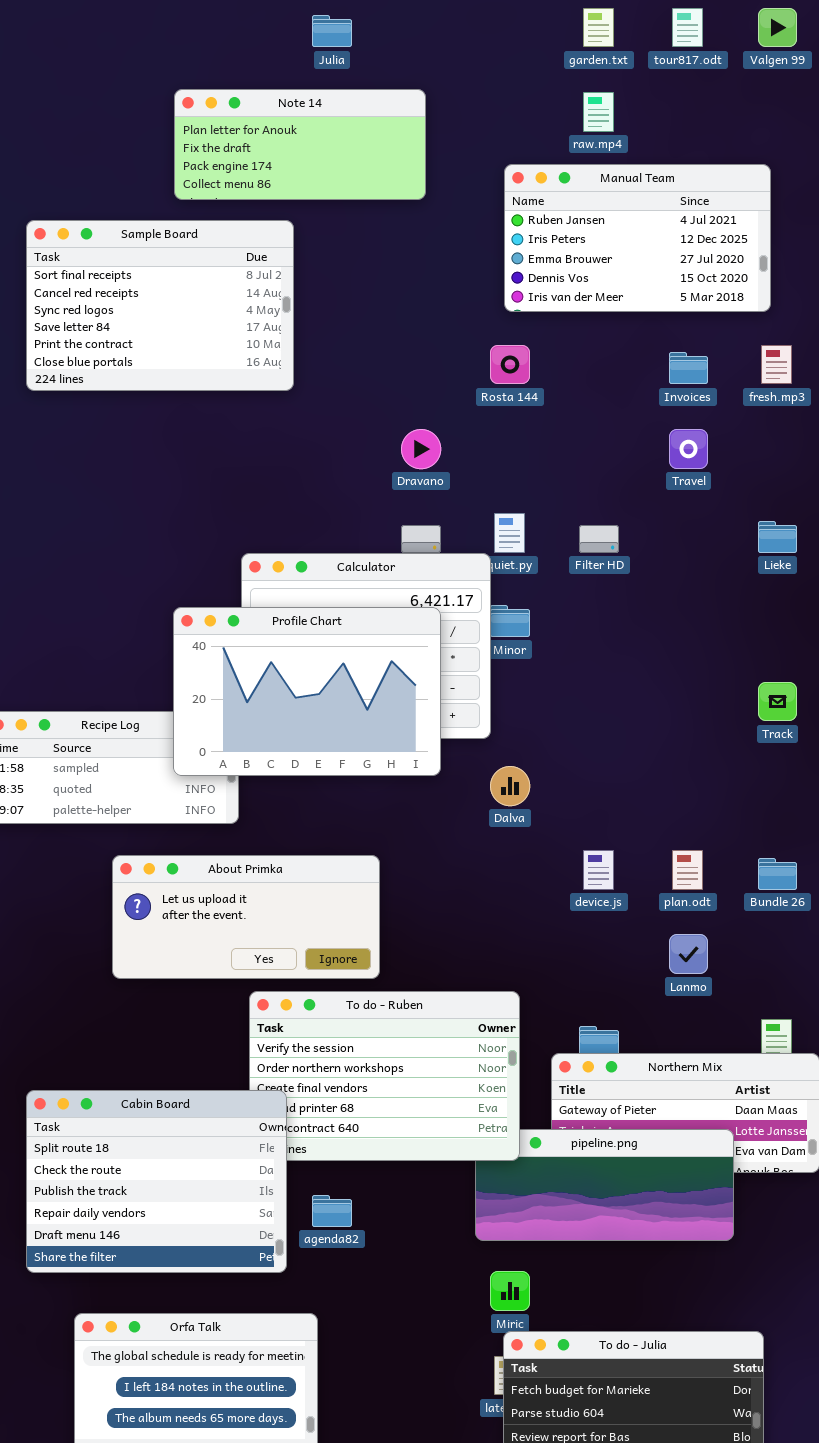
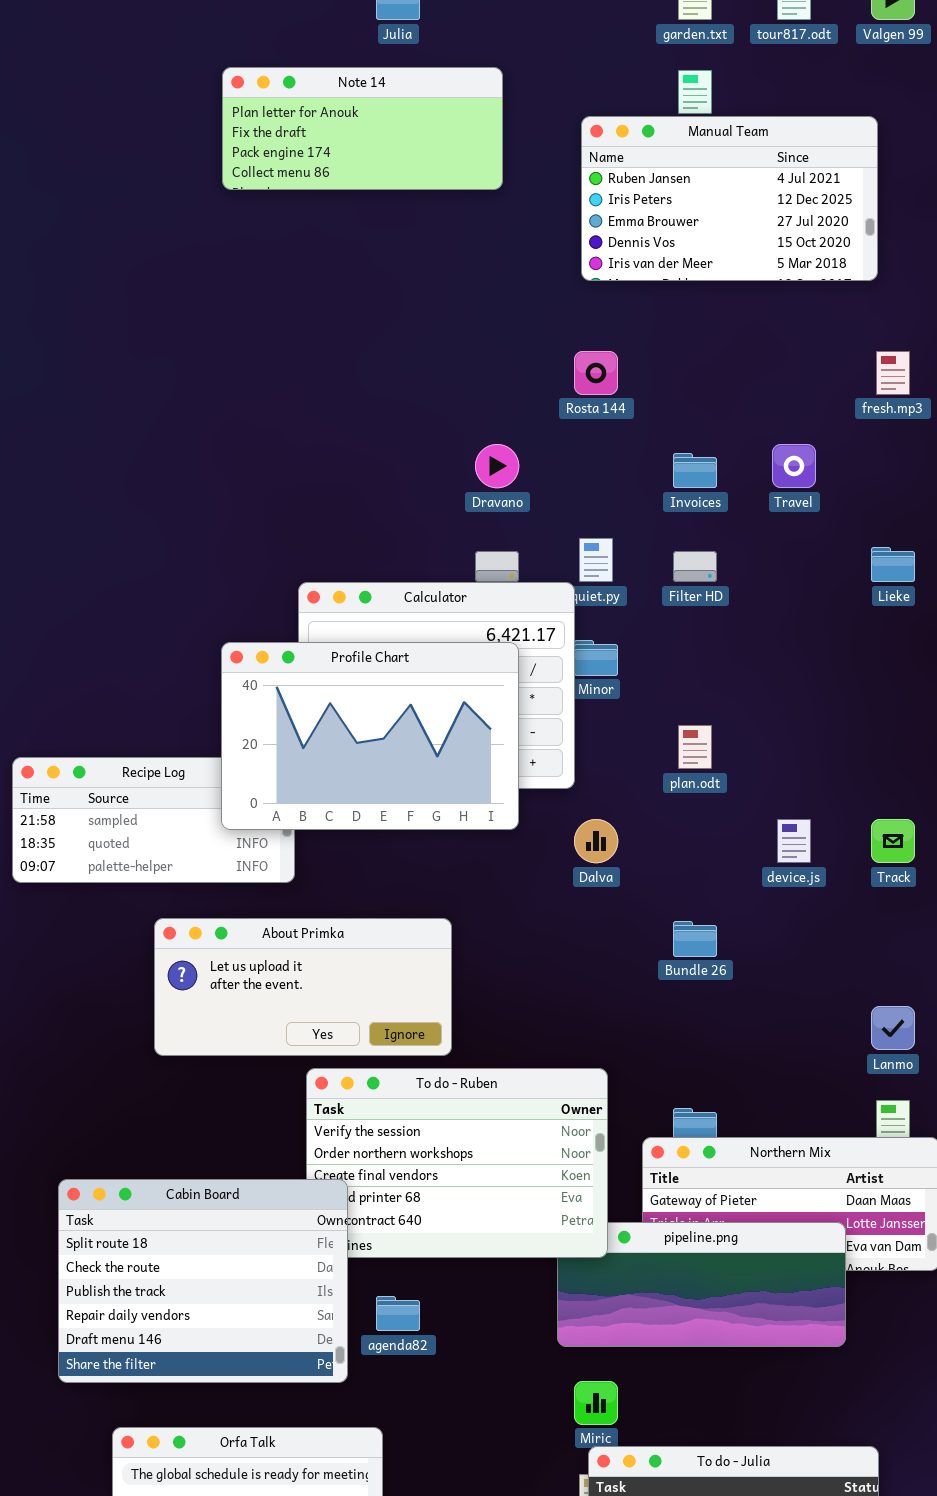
Manual Team: [504,164,771,312] -> [581,116,878,281], moved
Sample Board: [26,220,294,391] -> none, closed
Invoices: [669,352,708,384] -> [673,453,717,488], moved
Track: [758,682,797,721] -> [871,819,915,863], moved
device.js: [583,850,614,890] -> [777,819,811,863], moved
plan.odt: [672,850,703,890] -> [678,725,712,769], moved
Bundle 26: [758,858,797,890] -> [673,921,717,957], moved
Lanmo: [669,934,708,974] -> [871,1006,915,1050], moved

